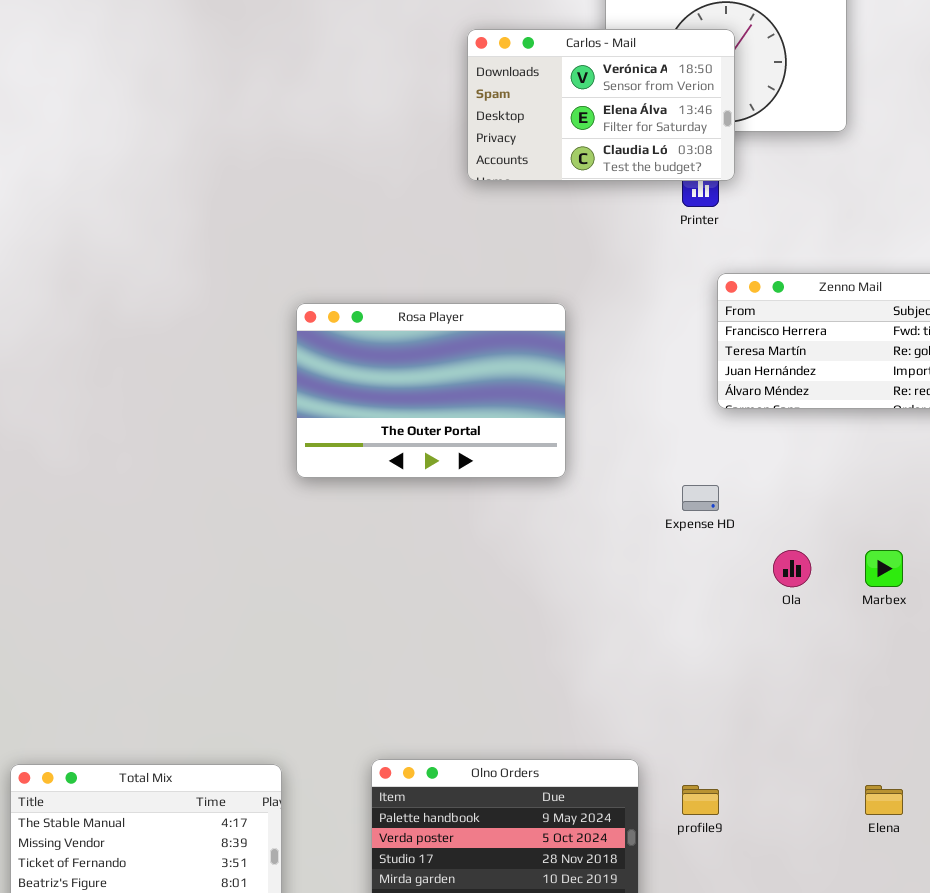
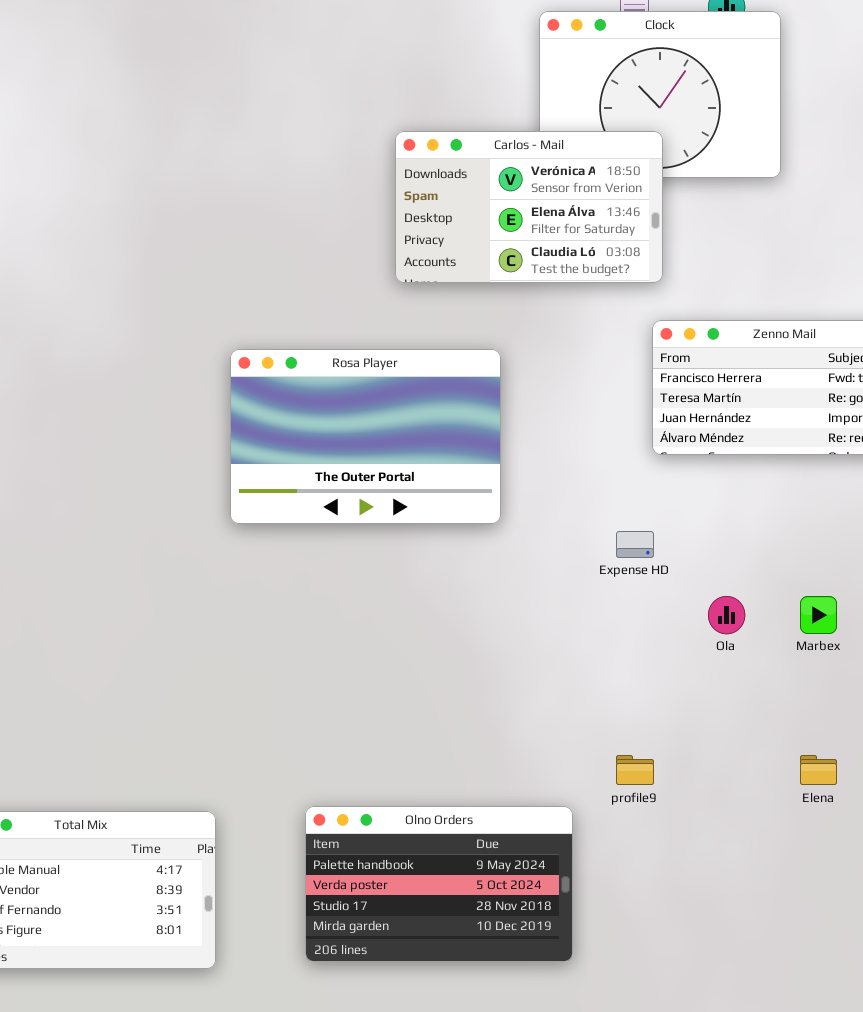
Carlos - Mail: [467,29,735,181] -> [395,131,663,283], moved
profile9: [682,785,719,815] -> [616,755,654,785], moved
Elena: [865,785,903,815] -> [800,755,837,785], moved

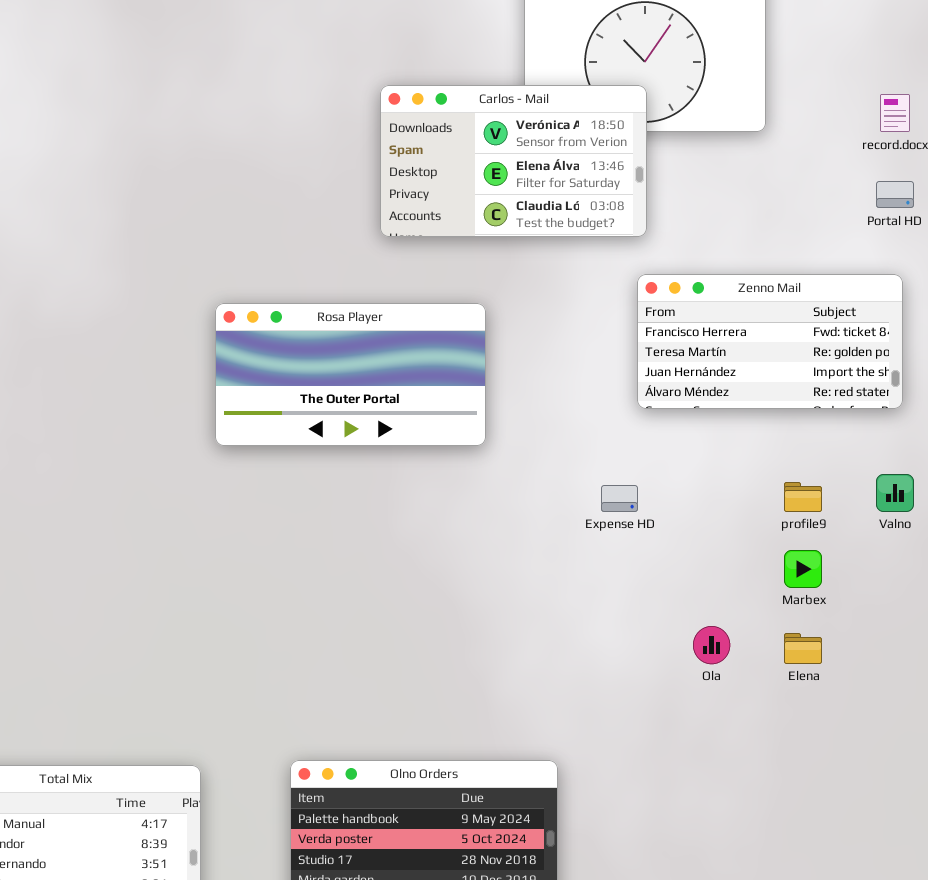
Rosa Player: [230,349,501,524] -> [215,303,486,446], resized
Ola: [708,596,745,634] -> [693,626,730,664], moved
profile9: [616,755,654,785] -> [784,482,822,512], moved
Elena: [800,755,837,785] -> [784,633,822,664], moved

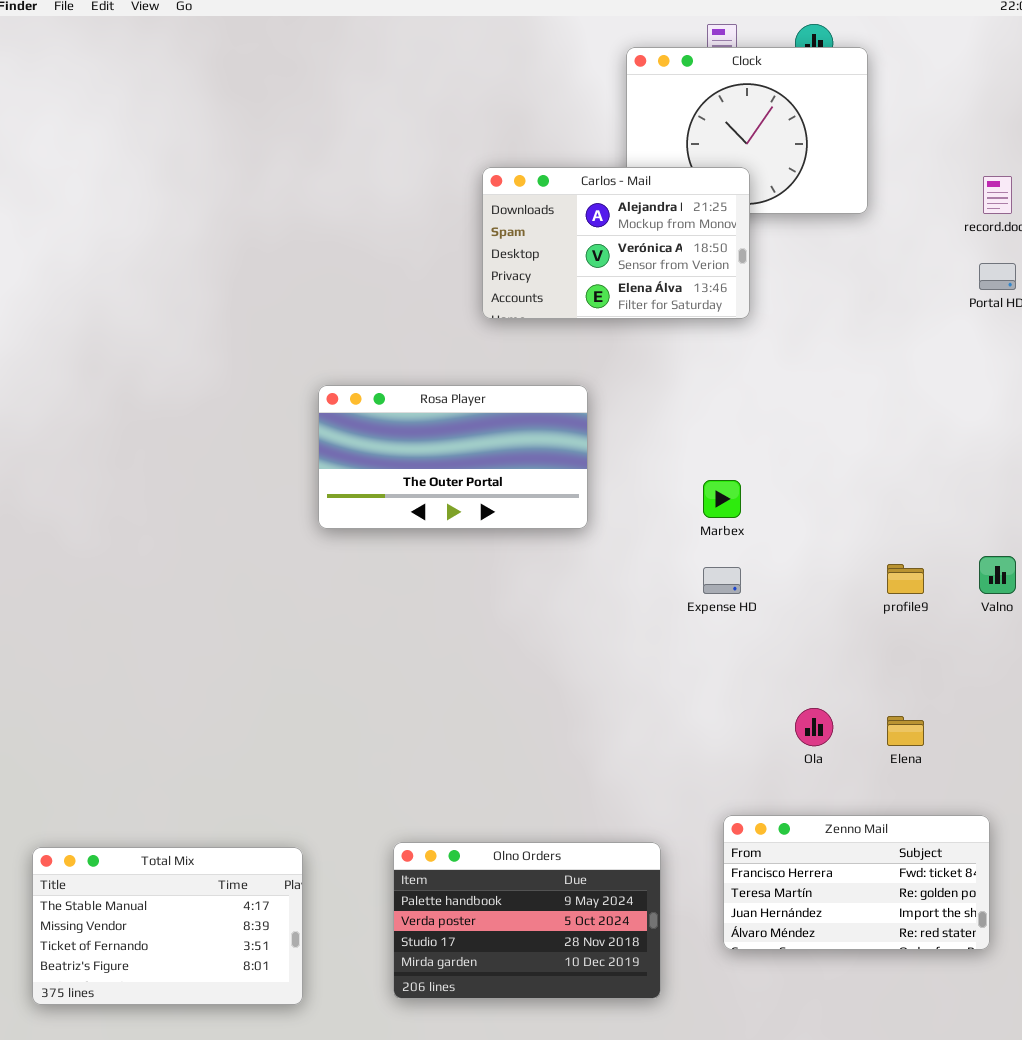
Carlos - Mail: [380,85,647,237] -> [482,167,750,319], scrolled up 1 row
Zenno Mail: [637,274,903,409] -> [723,815,990,950], moved
Marbex: [784,550,822,588] -> [703,480,741,518], moved

